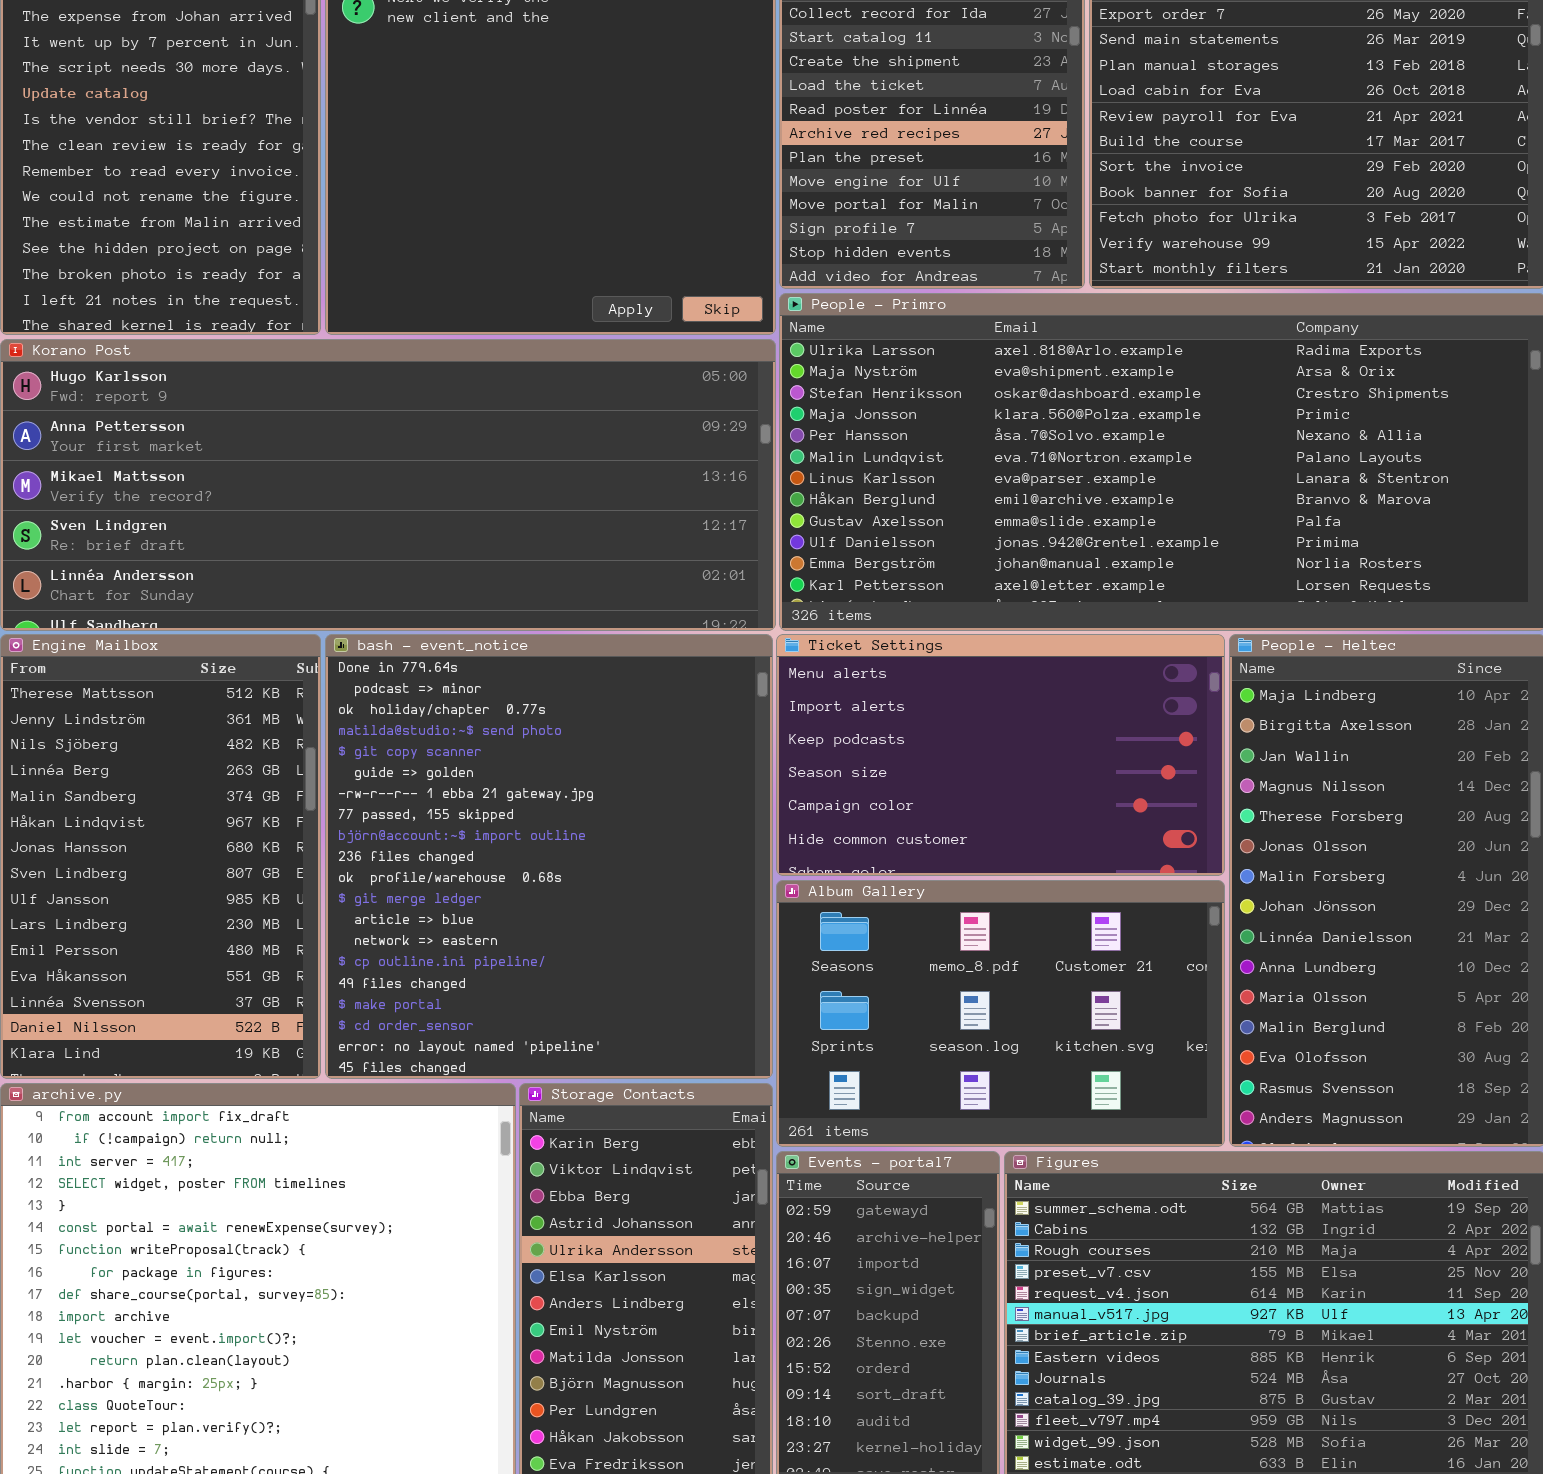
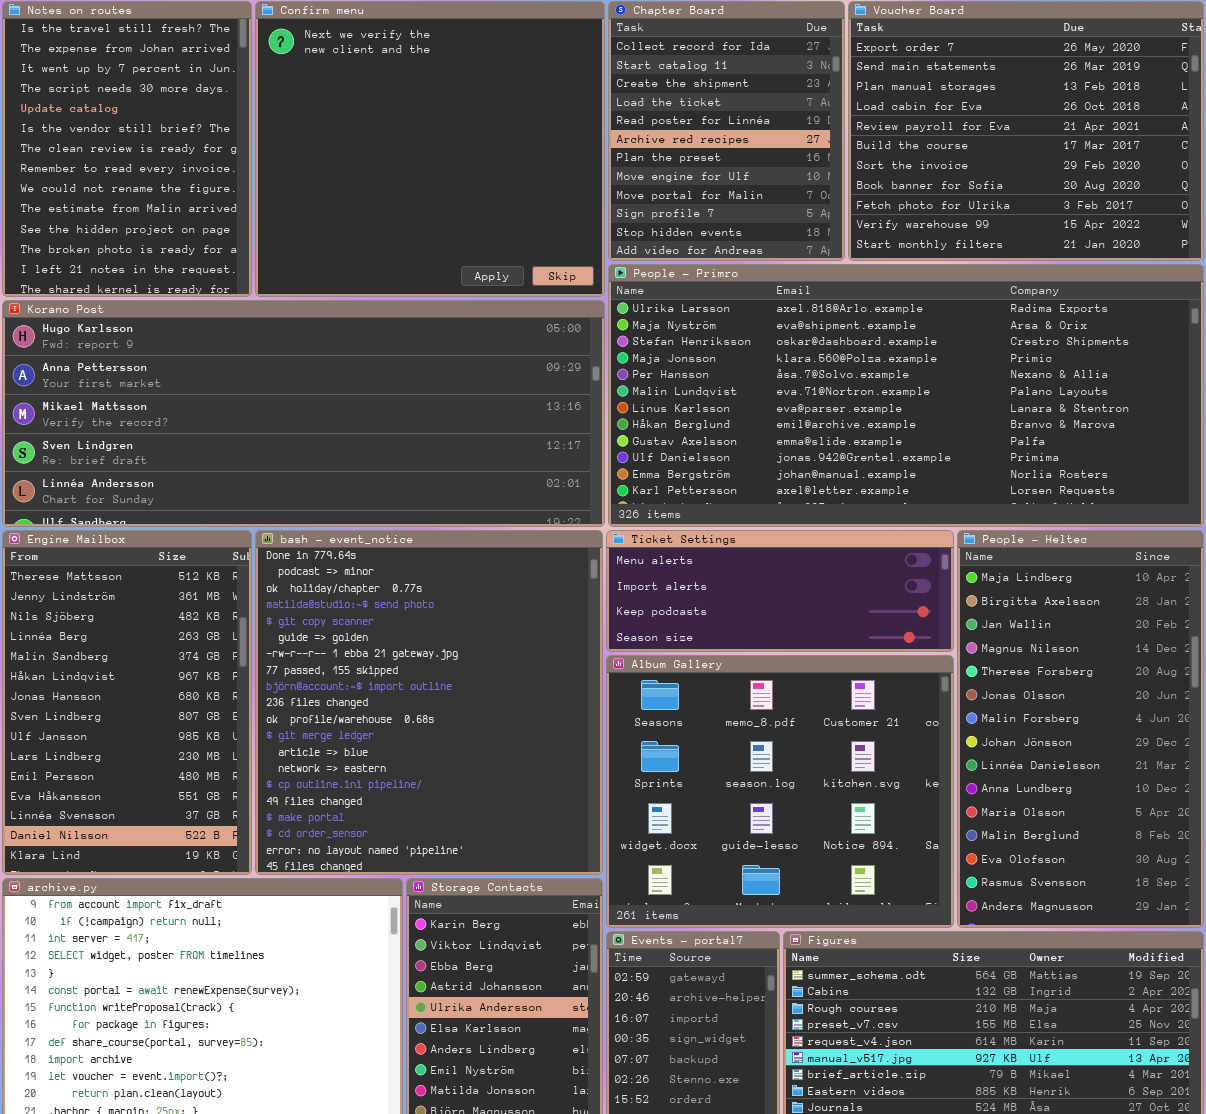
Ticket Settings: [776,634,1225,876] -> [606,530,954,652], resized
Album Gallery: [776,880,1225,1147] -> [606,655,954,928], resized

